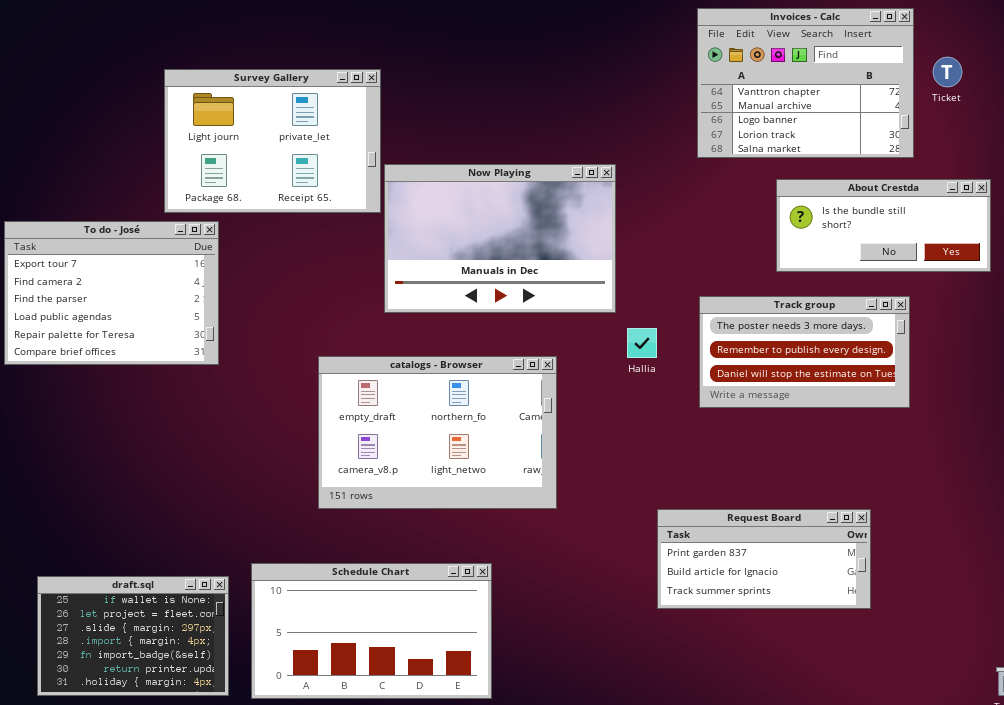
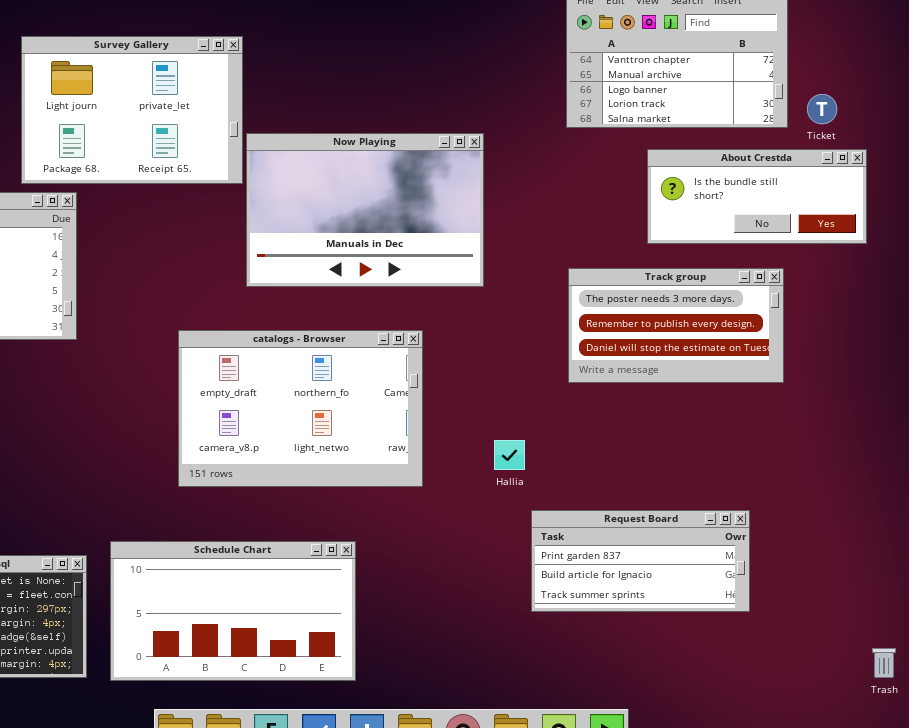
Ticket: [933,57,962,87] -> [807,94,837,124], moved
Hallia: [627,328,657,358] -> [494,440,525,470], moved
Request Board: [657,509,871,609] -> [531,510,750,612], moved

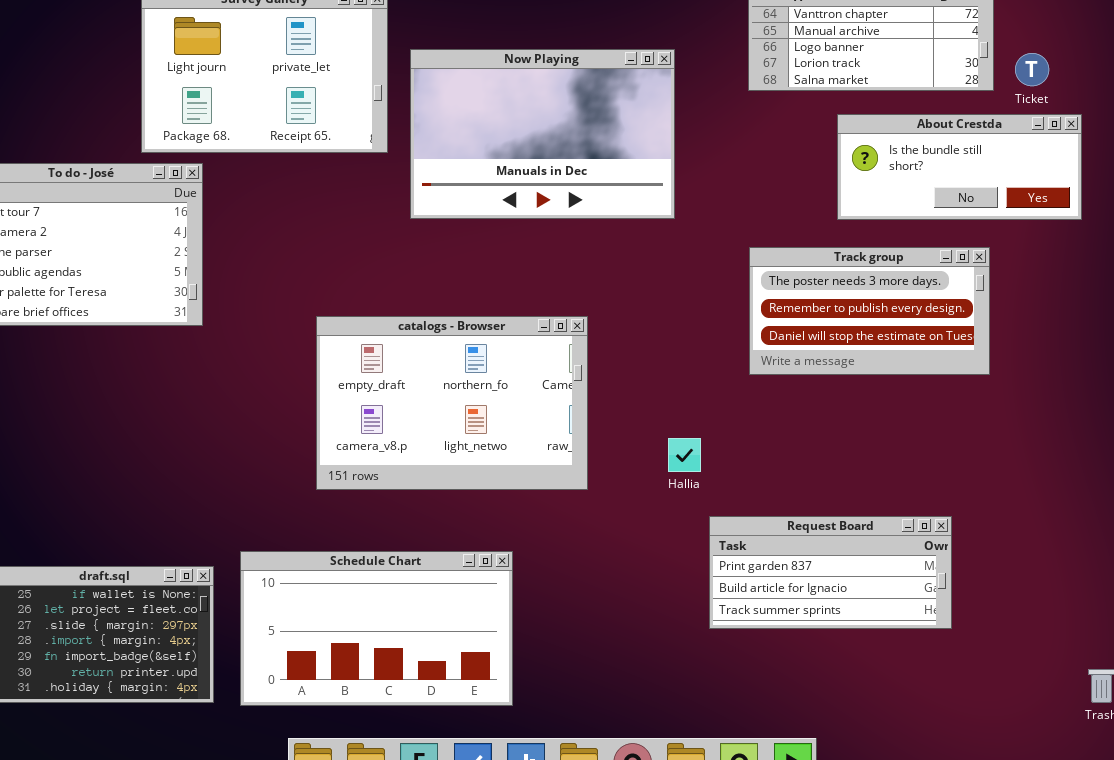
Now Playing: [246,133,484,287] -> [410,49,675,219], moved

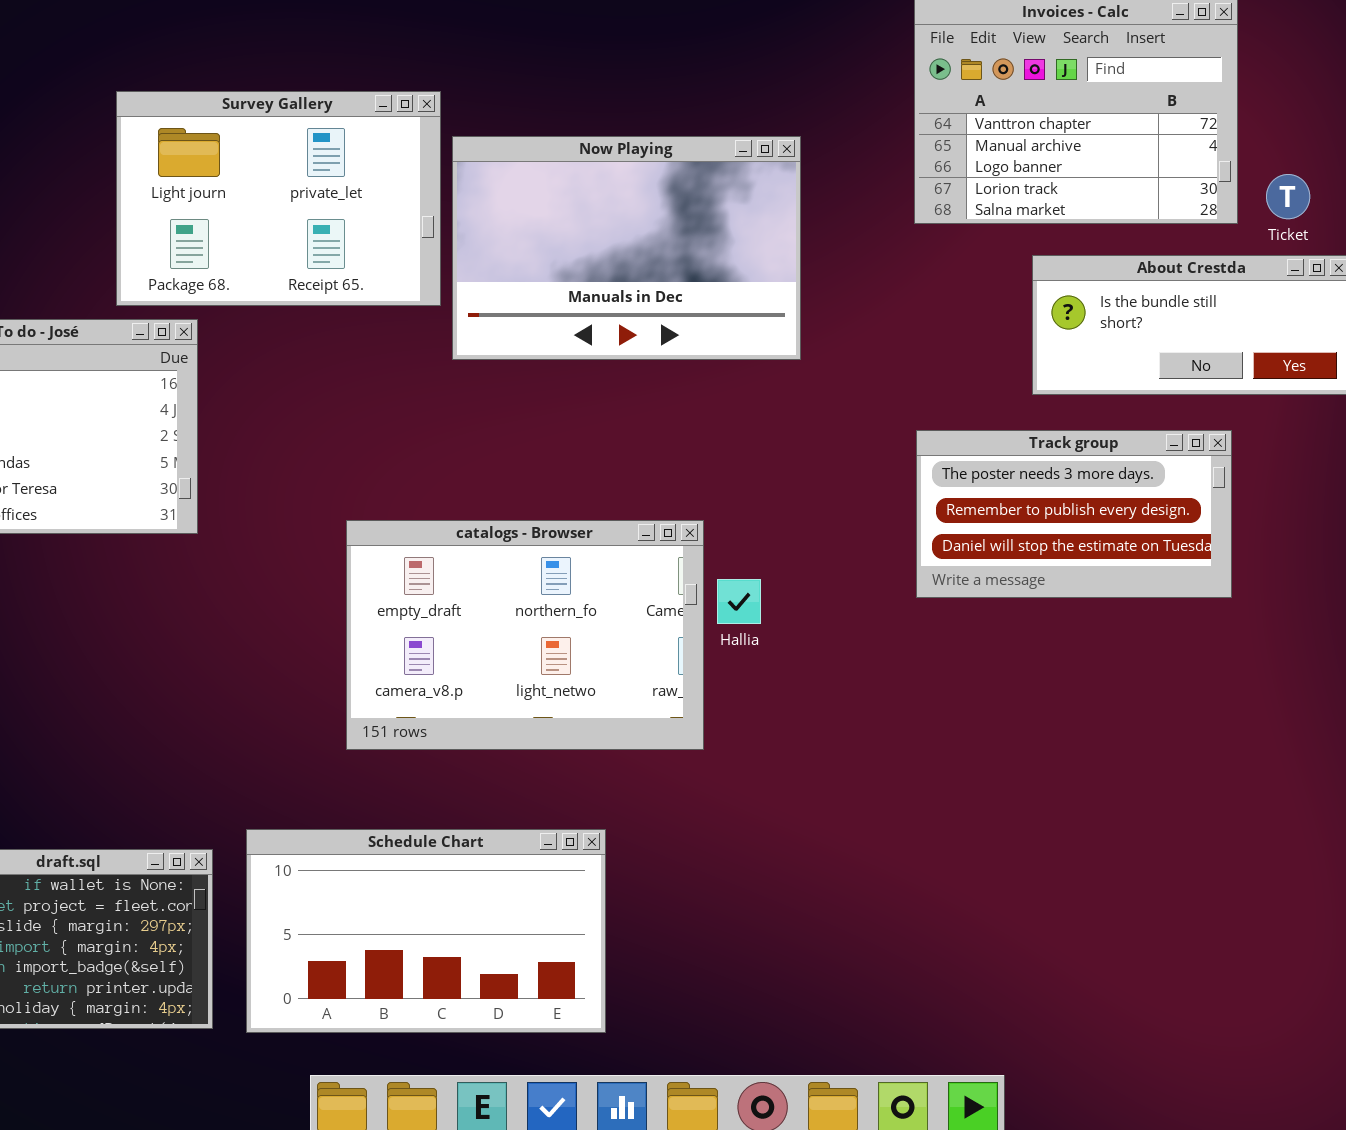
Now Playing: [410,49,675,219] -> [452,136,801,360], moved
Hallia: [668,438,701,472] -> [717,579,761,624], moved
Request Board: [709,516,952,629] -> none, closed

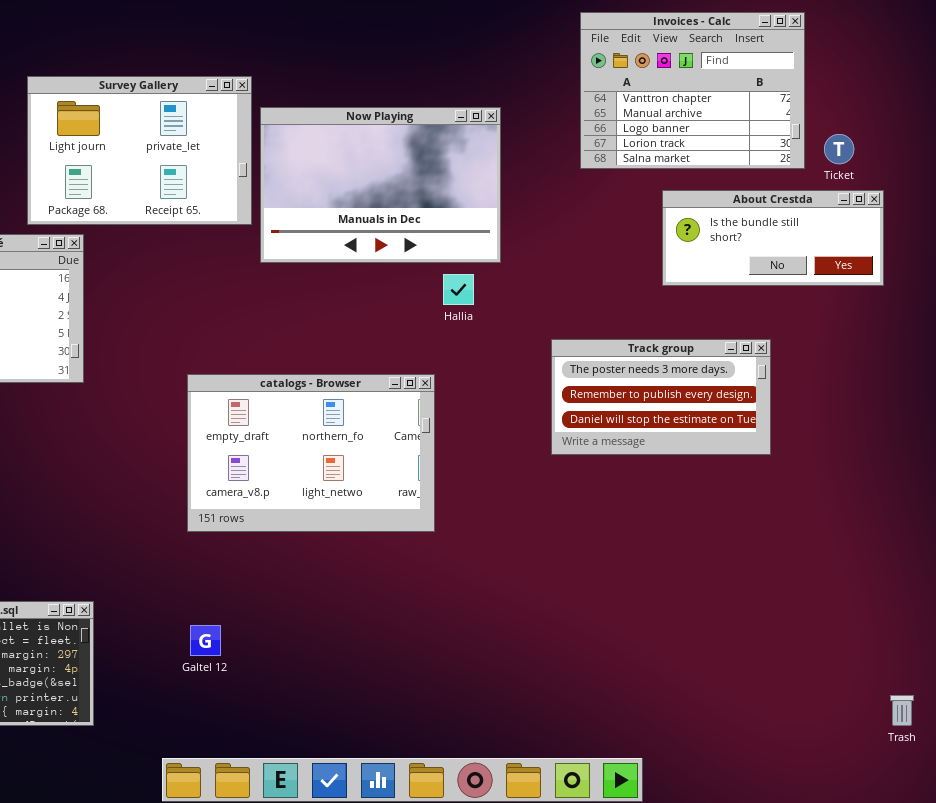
Track group: [916,430,1232,598] -> [551,339,771,455], moved
Hallia: [717,579,761,624] -> [443,274,474,305], moved
Schedule Chart: [246,829,606,1033] -> none, closed

